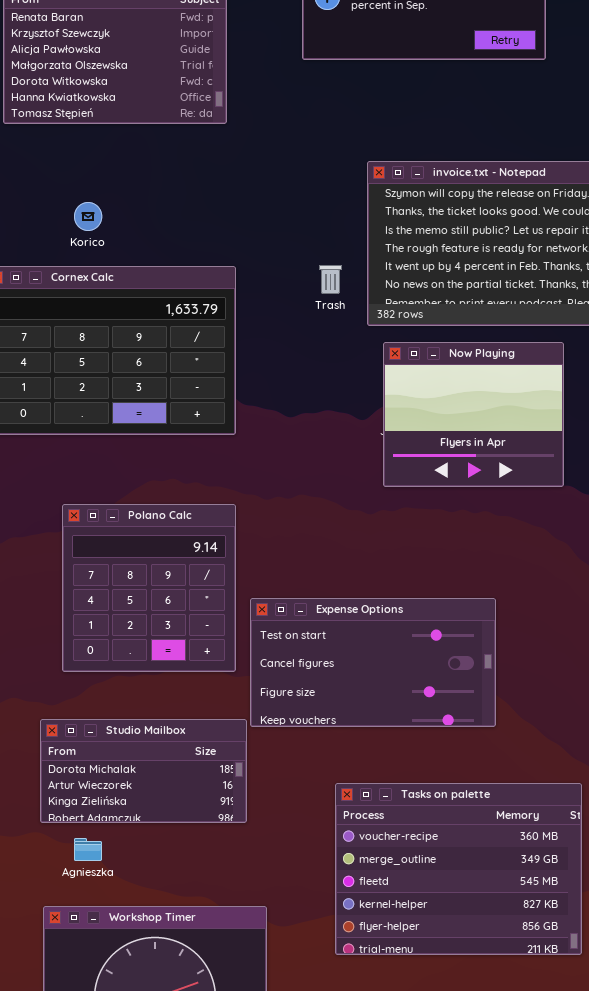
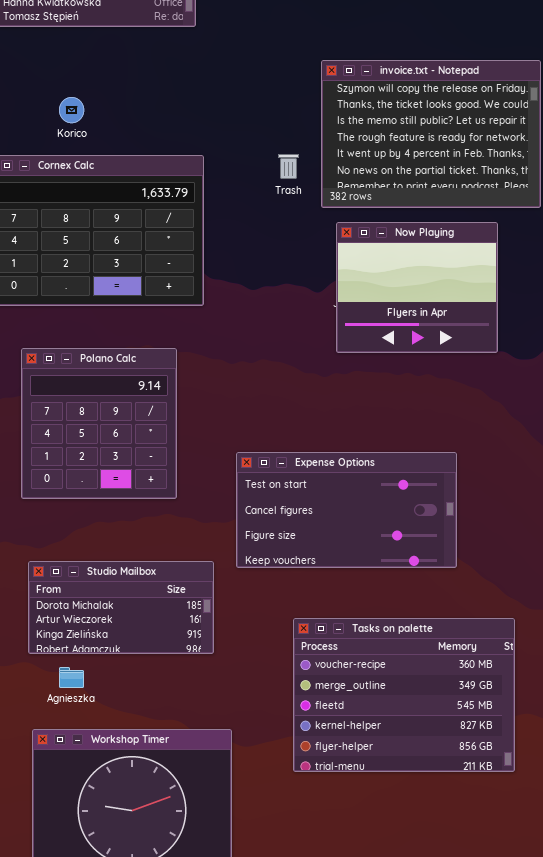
Polano Calc: [62,504,236,672] -> [21,348,177,499], moved
Expense Options: [250,598,496,727] -> [236,452,457,568], moved

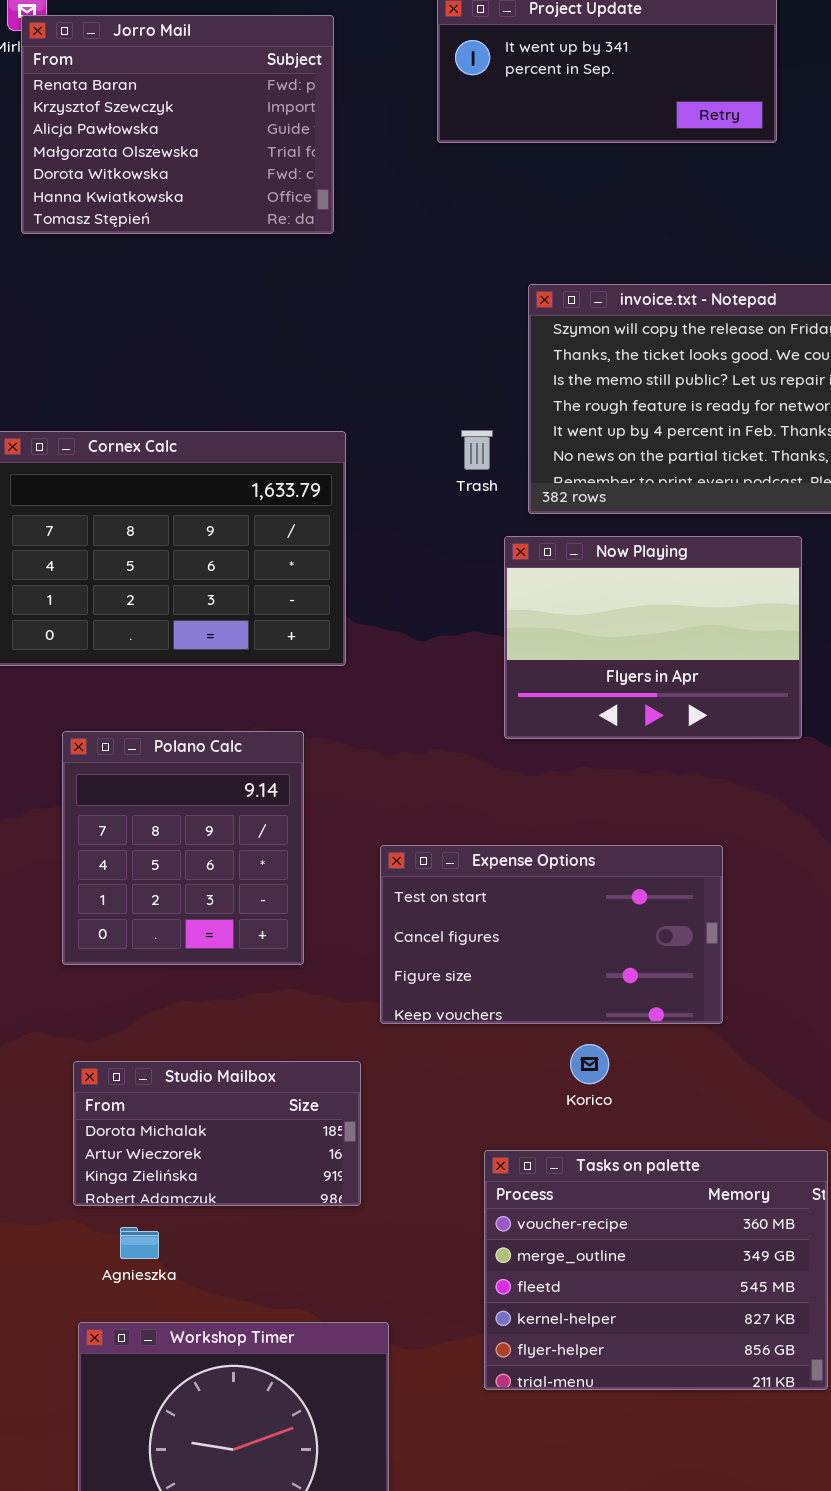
Korico: [59,97,84,123] -> [570,1044,609,1084], moved
Now Playing: [336,222,498,353] -> [504,536,802,739], resized
Expense Options: [236,452,457,568] -> [380,845,723,1024], moved

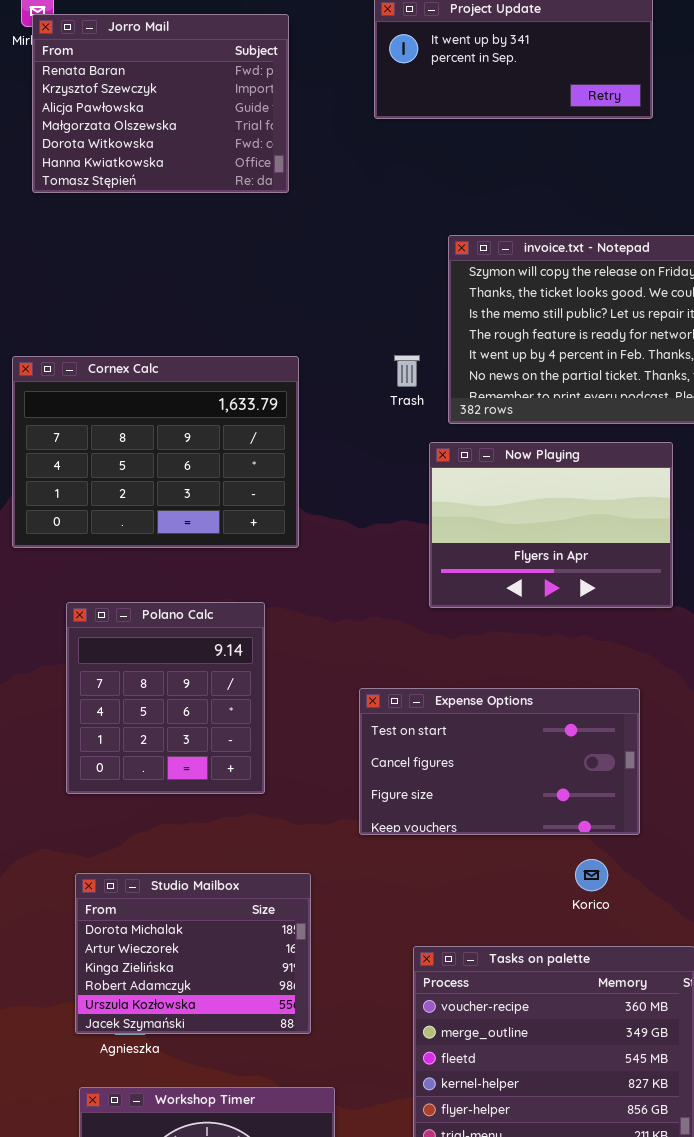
Expense Options: [380,845,723,1024] -> [359,688,640,835], moved
Korico: [570,1044,609,1084] -> [575,859,608,891], moved
Studio Mailbox: [73,1061,361,1206] -> [75,873,311,1034], resized

